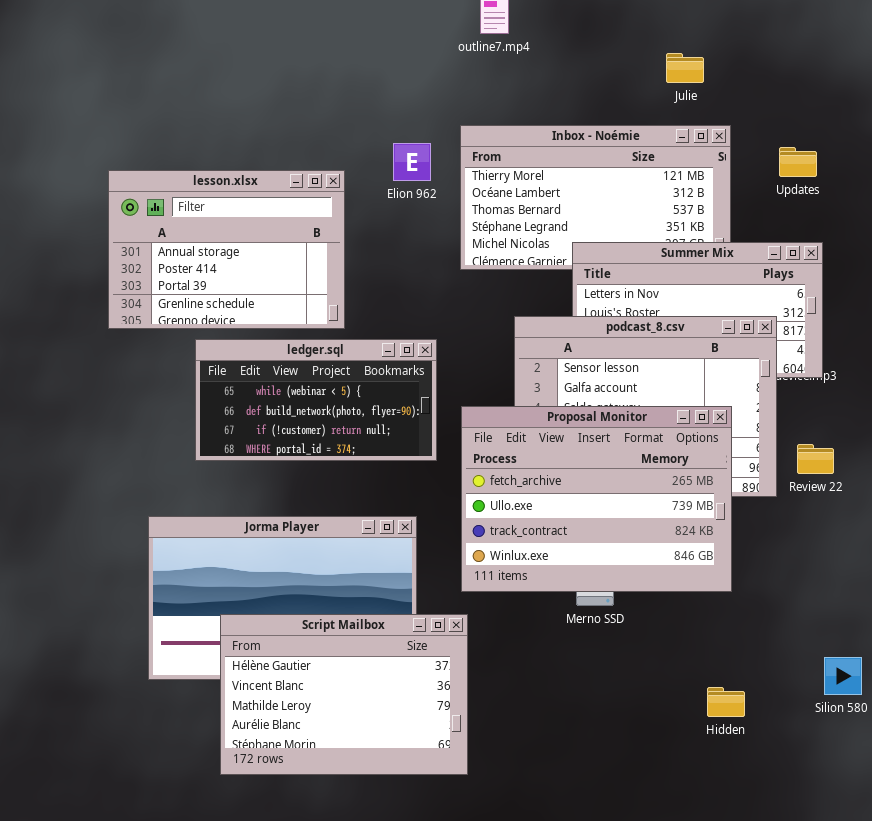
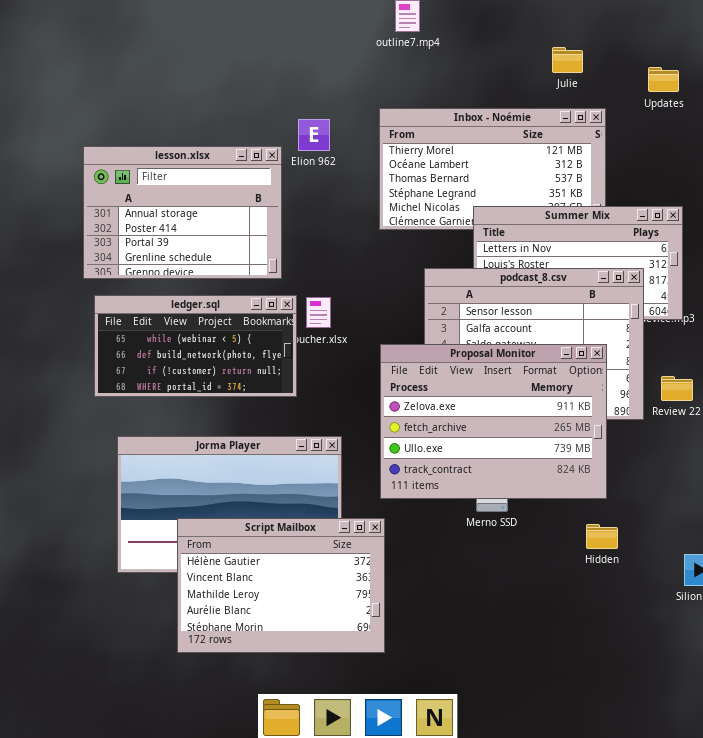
Elion 962: [393,143,431,181] -> [298,119,330,151], moved
Updates: [779,147,817,177] -> [648,67,679,92], moved
ledger.sql: [195,339,437,461] -> [94,295,297,397], moved
Proposal Monitor: [461,406,732,592] -> [380,344,607,499], scrolled up 1 row
Hidden: [707,687,745,717] -> [586,524,618,549], moved

